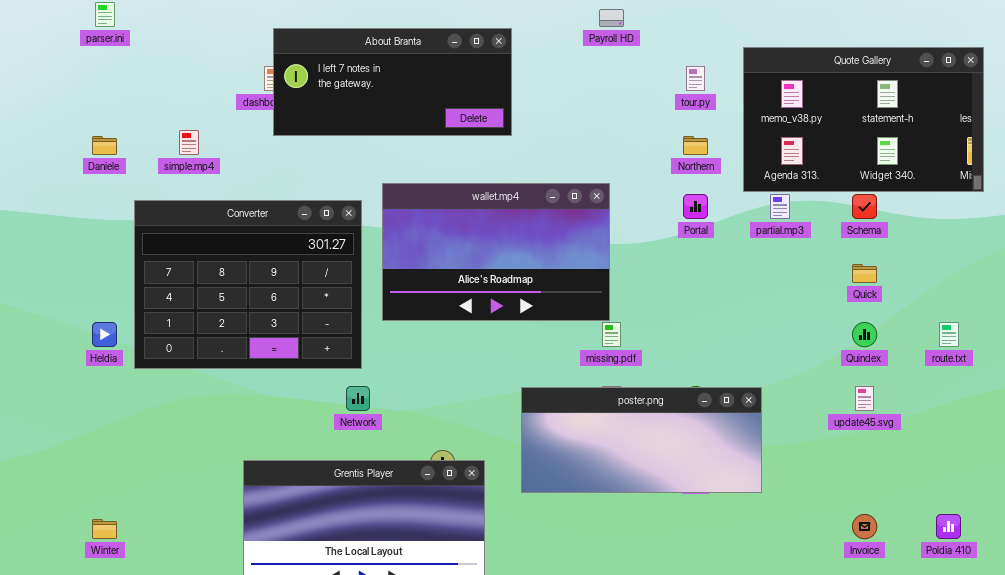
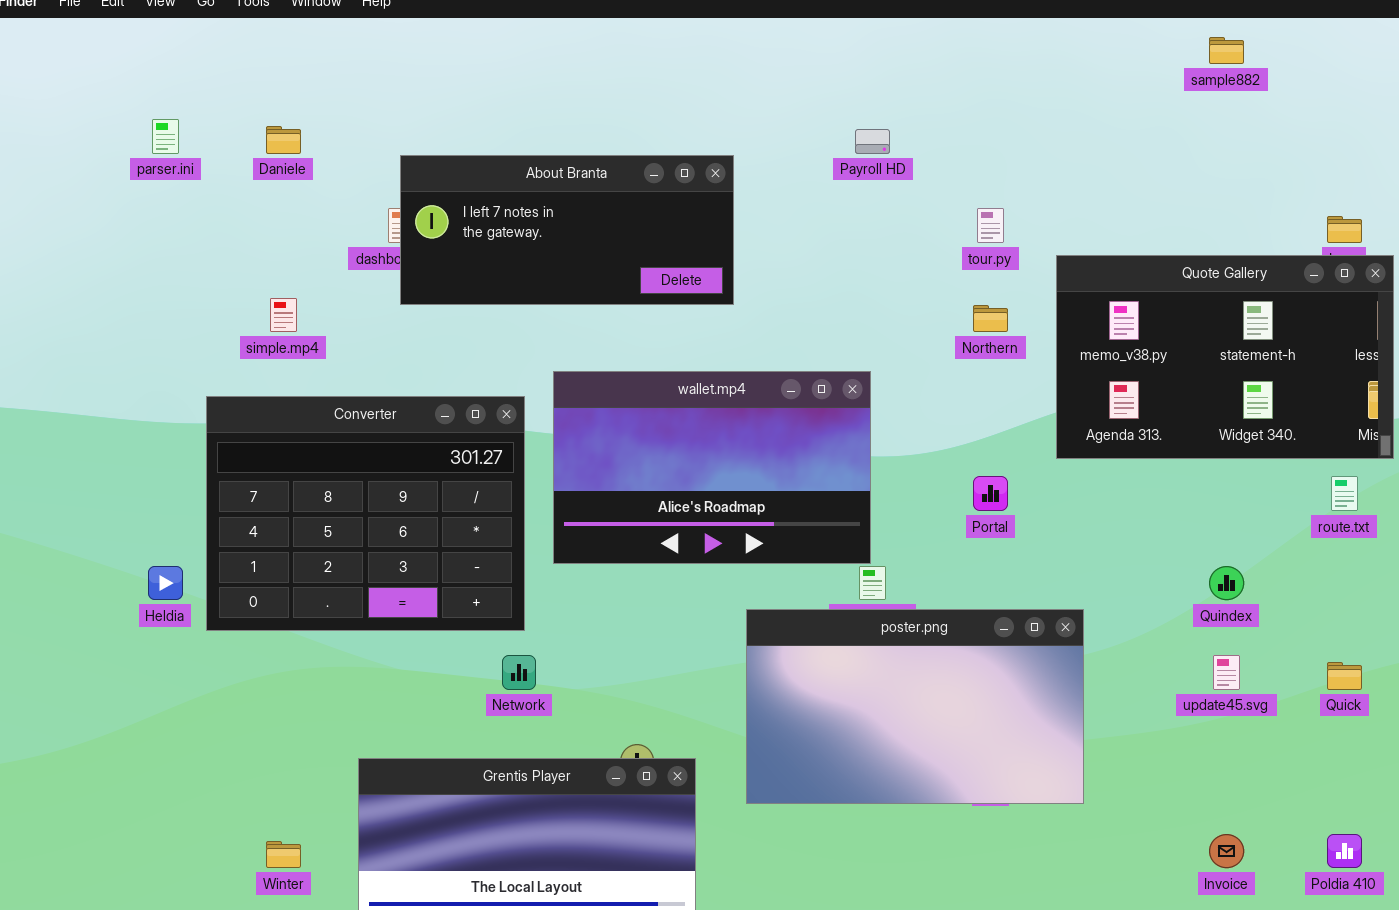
Quote Gallery: [743,47,984,192] -> [1056,255,1394,459], moved
Daniele: [92,136,117,155] -> [266,126,301,154], moved
Portal: [683,194,708,219] -> [973,476,1008,511], moved
Quick: [852,264,877,283] -> [1327,662,1362,690], moved
route.txt: [939,322,959,347] -> [1331,476,1358,511], moved
poster.png: [521,387,762,493] -> [746,609,1084,804], resized
Winter: [92,519,117,539] -> [266,841,301,868], moved

